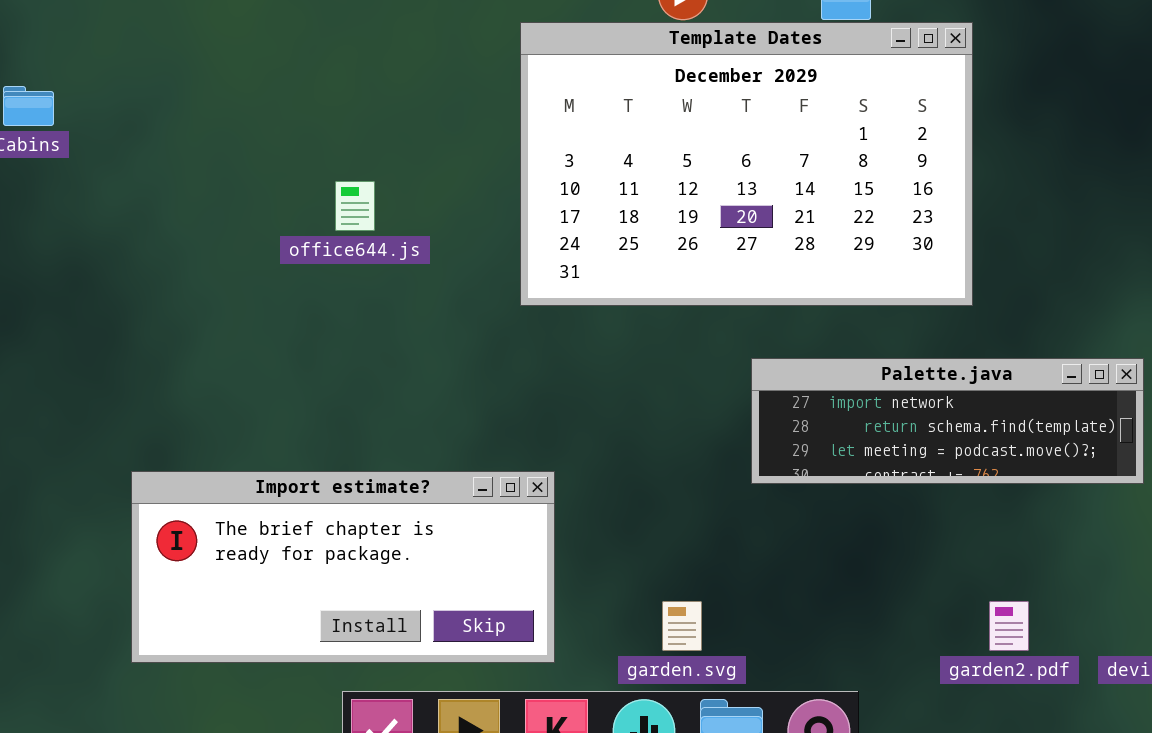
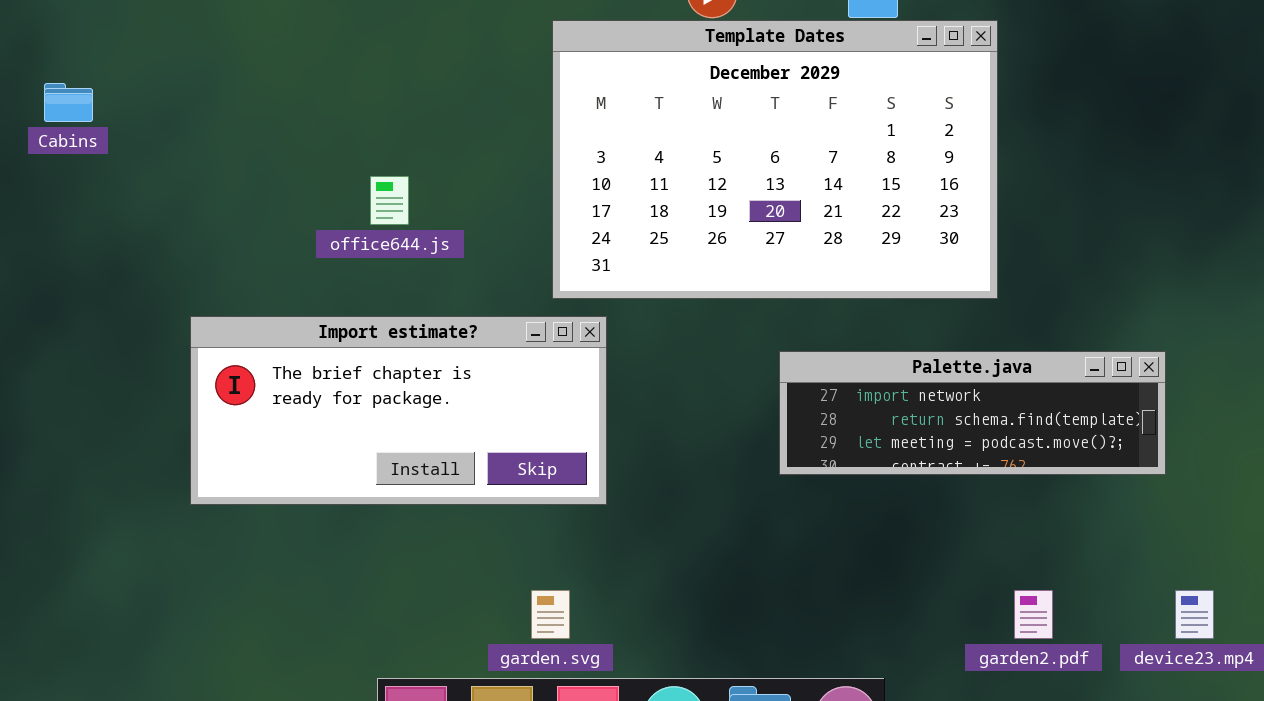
Import estimate?: [131,471,555,663] -> [190,316,607,505], moved
garden.svg: [662,601,702,651] -> [531,590,570,639], moved

